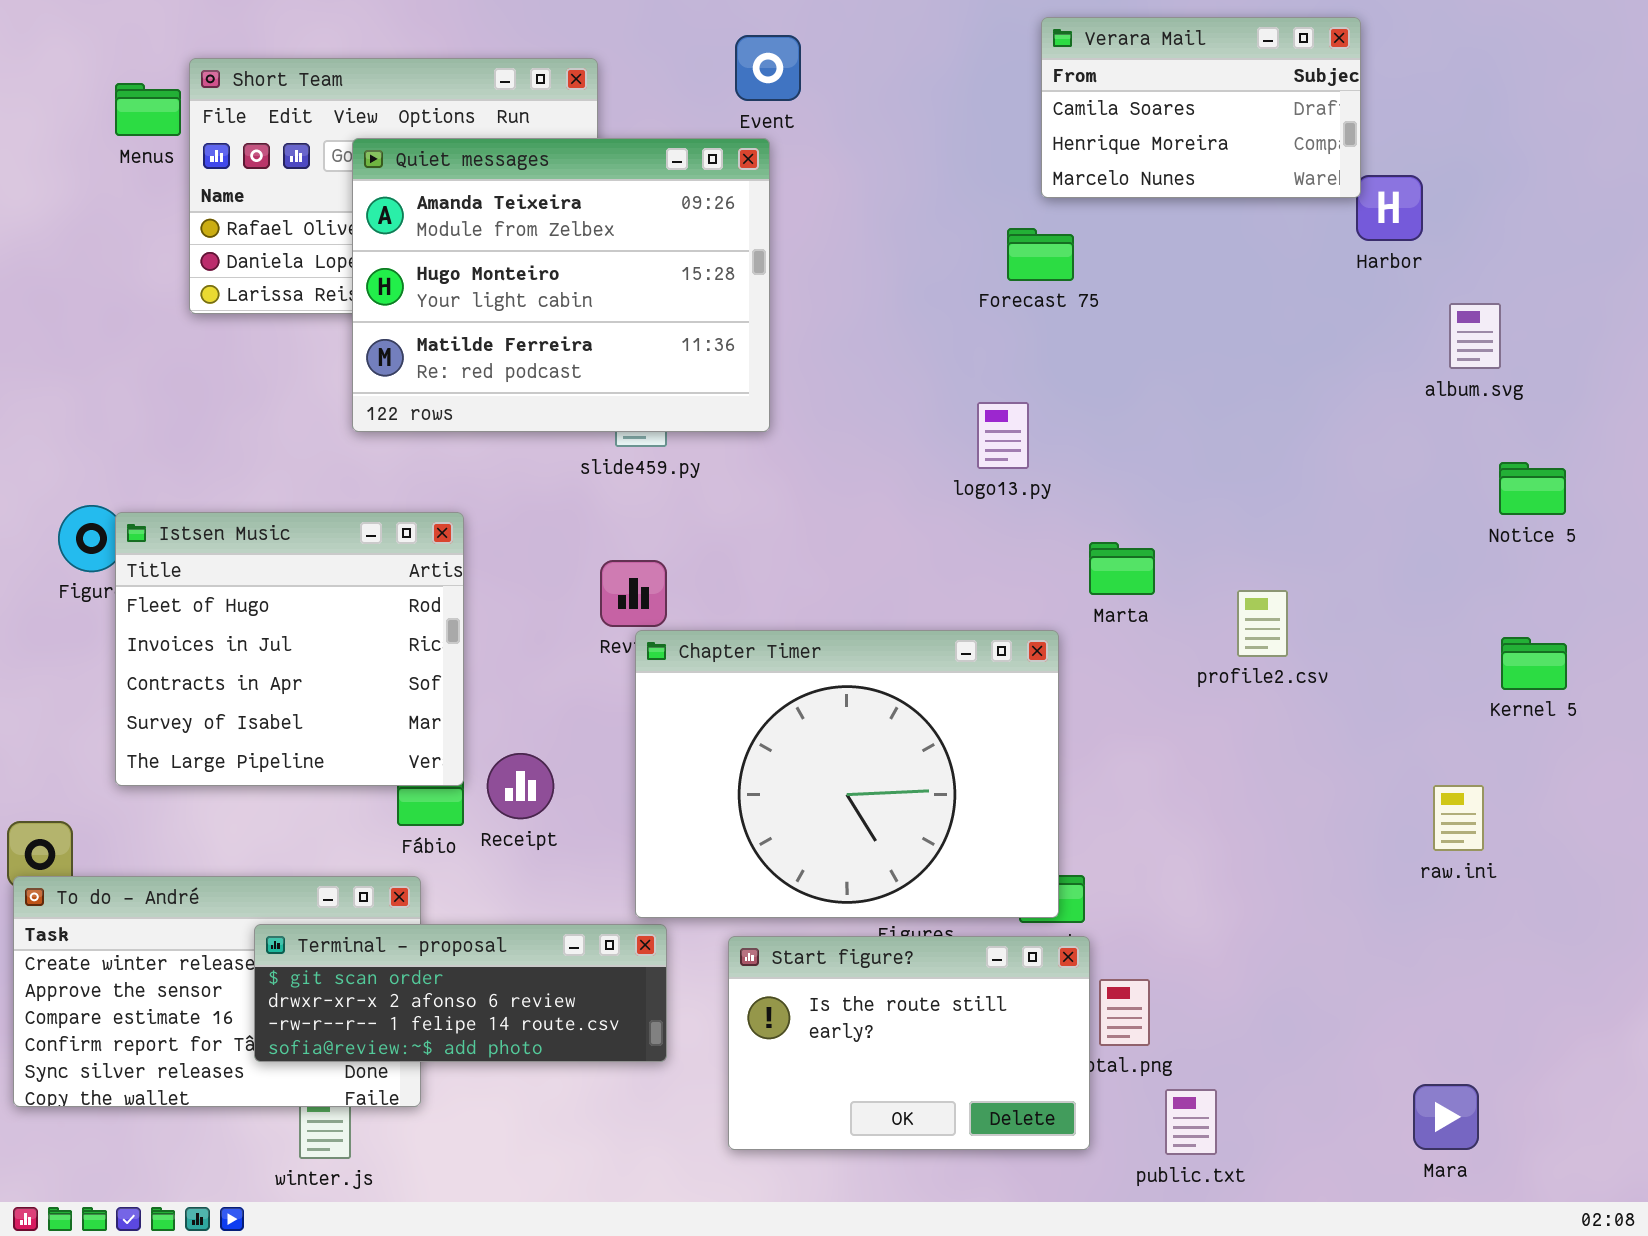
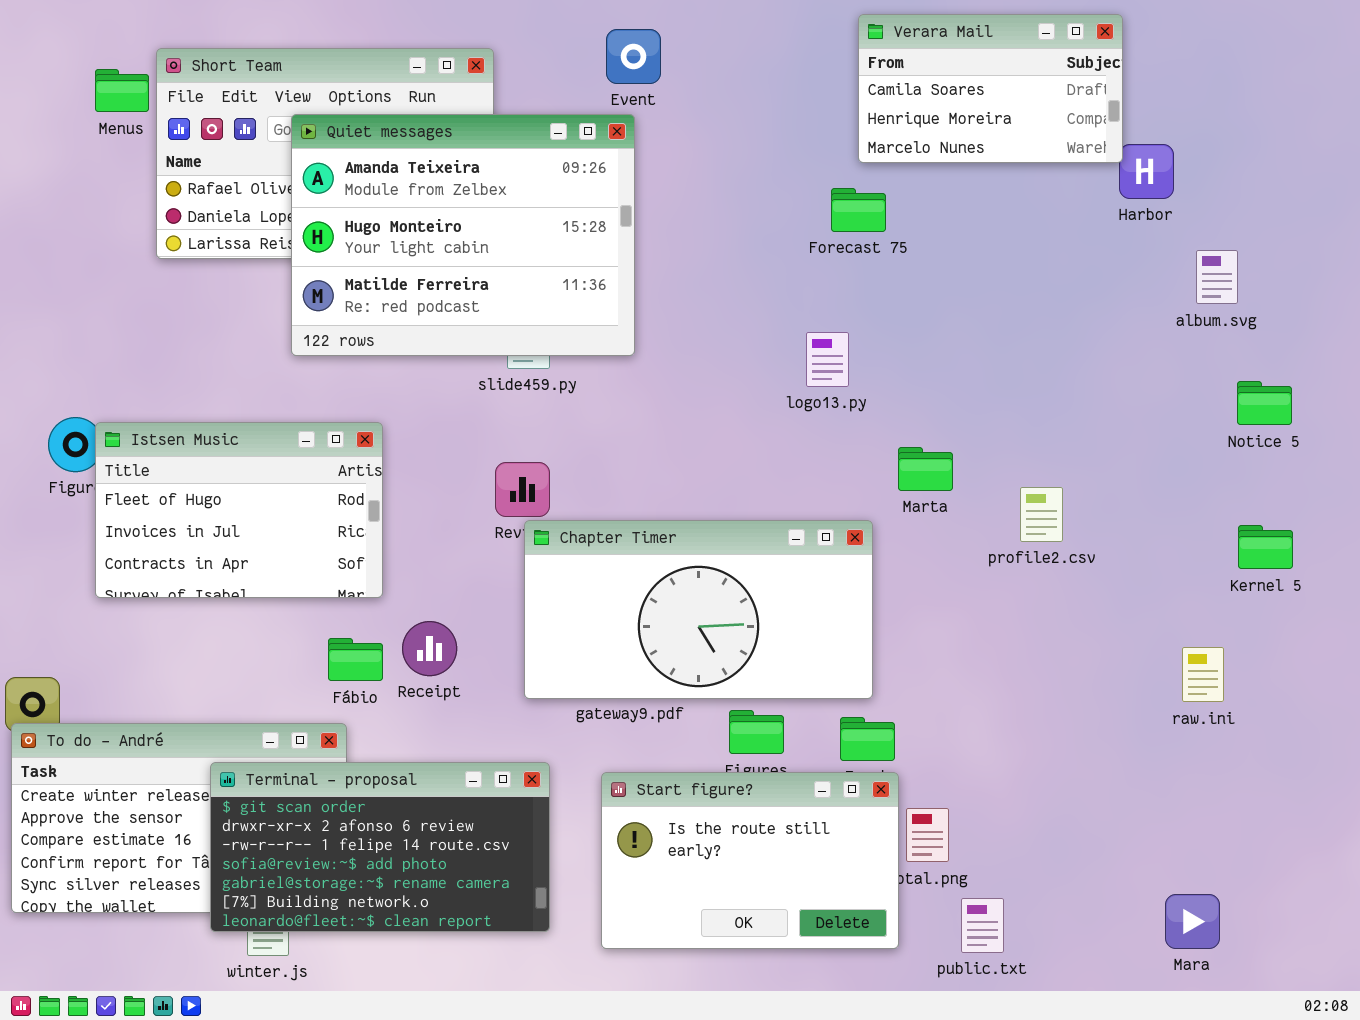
Istsen Music: [115,512,464,786] -> [95,422,383,598], resized
Chapter Timer: [635,630,1059,918] -> [524,520,873,699], resized
Terminal - proposal: [254,924,667,1062] -> [210,762,550,932], resized

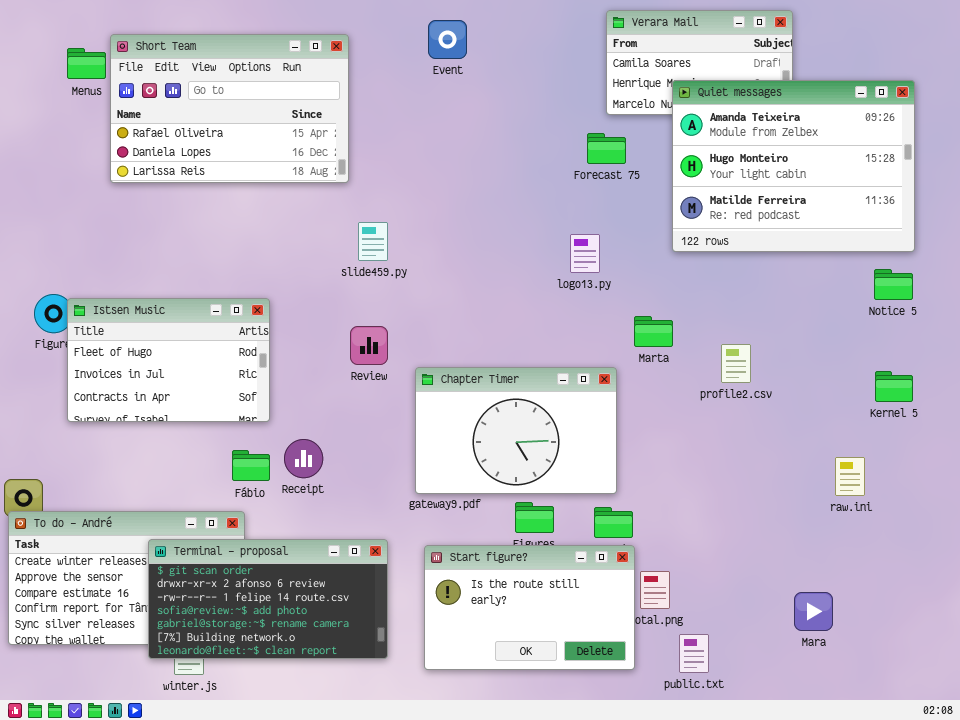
Quiet messages: [291,114,635,356] -> [672,80,915,252], moved
Chapter Timer: [524,520,873,699] -> [415,367,617,494], resized
Mara: [1165,894,1220,949] -> [794,592,833,631], moved

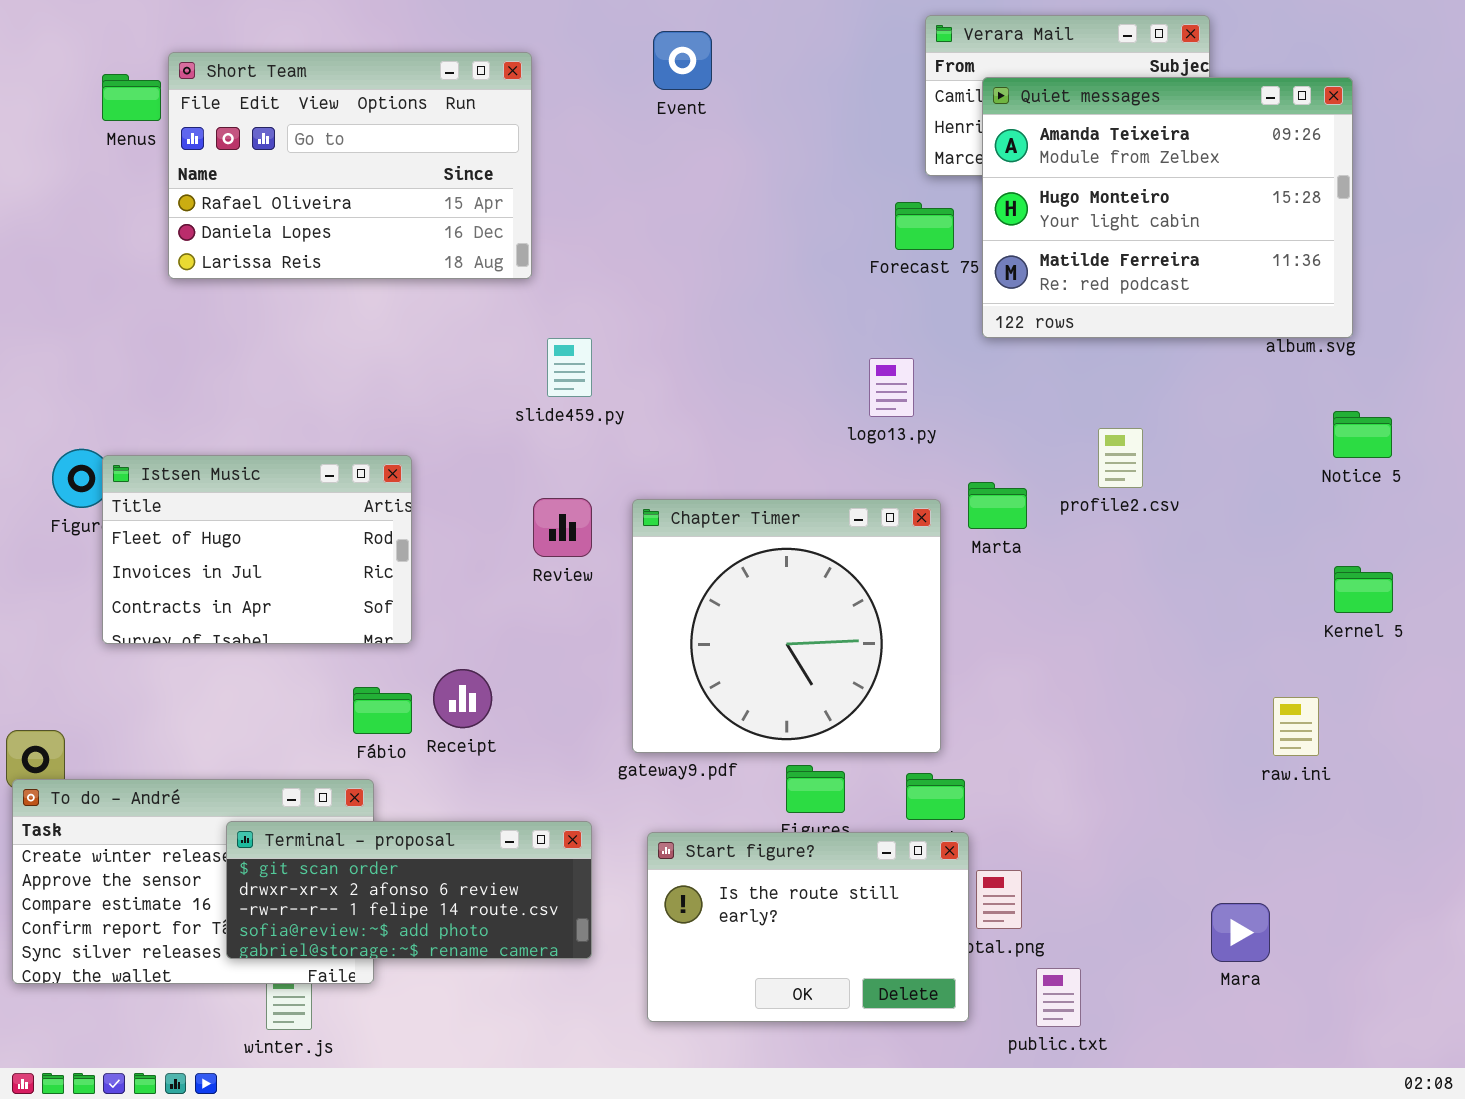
Quiet messages: [672,80,915,252] -> [982,77,1353,338], moved
profile2.csv: [721,344,751,383] -> [1098,428,1143,488], moved
Chapter Timer: [415,367,617,494] -> [632,499,941,753], resized
Terminal - proposal: [148,539,388,659] -> [226,821,592,959], resized

